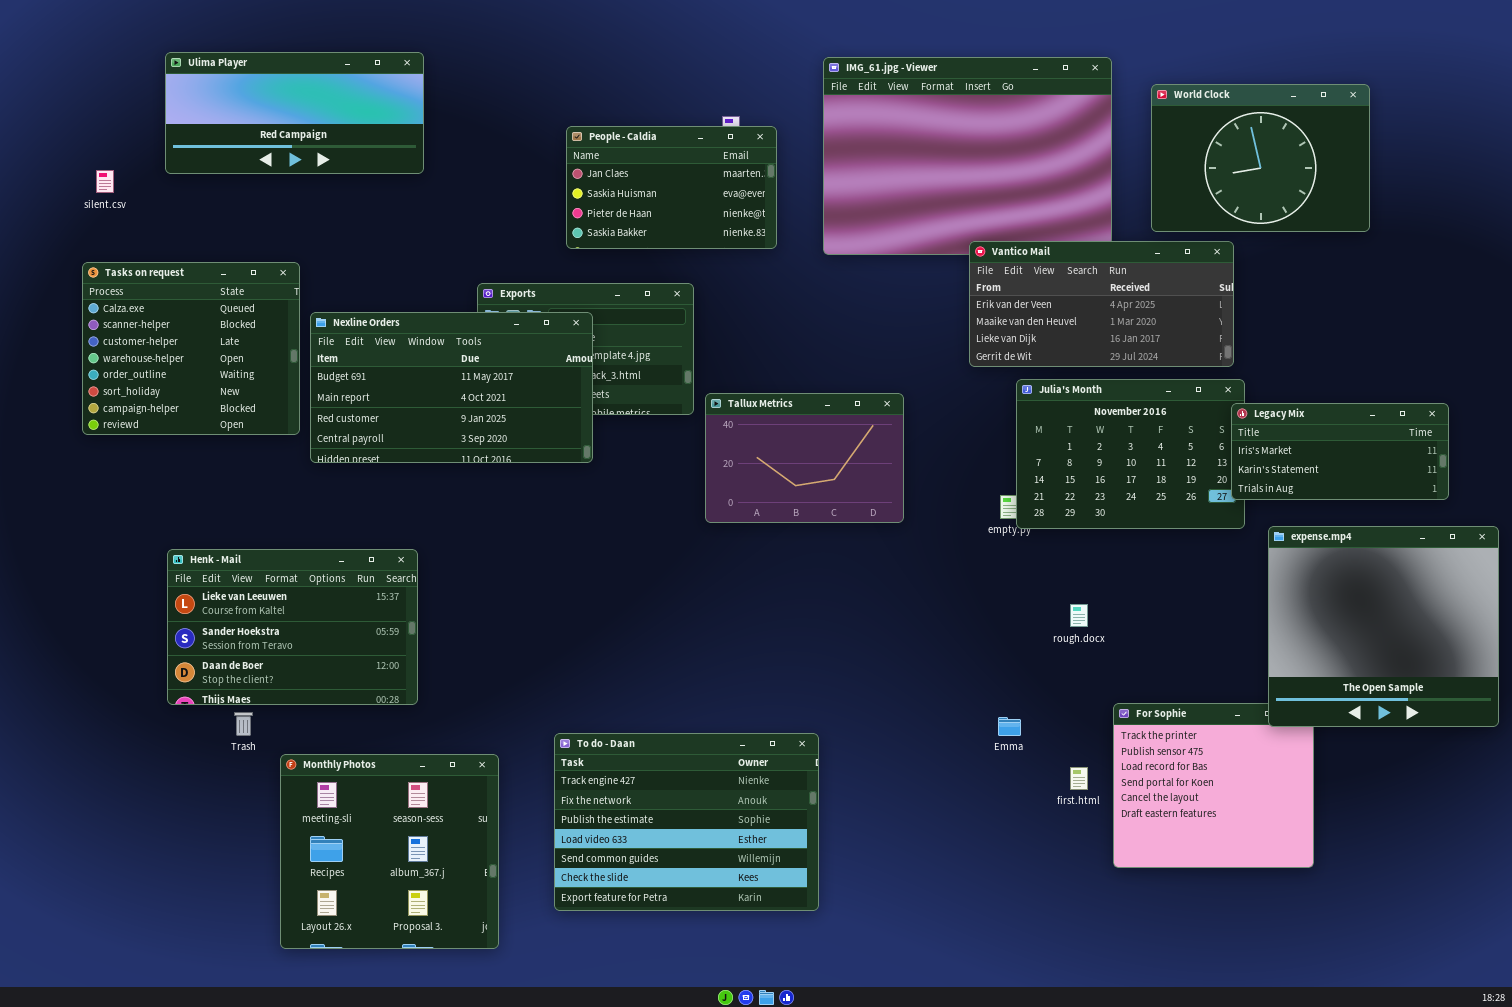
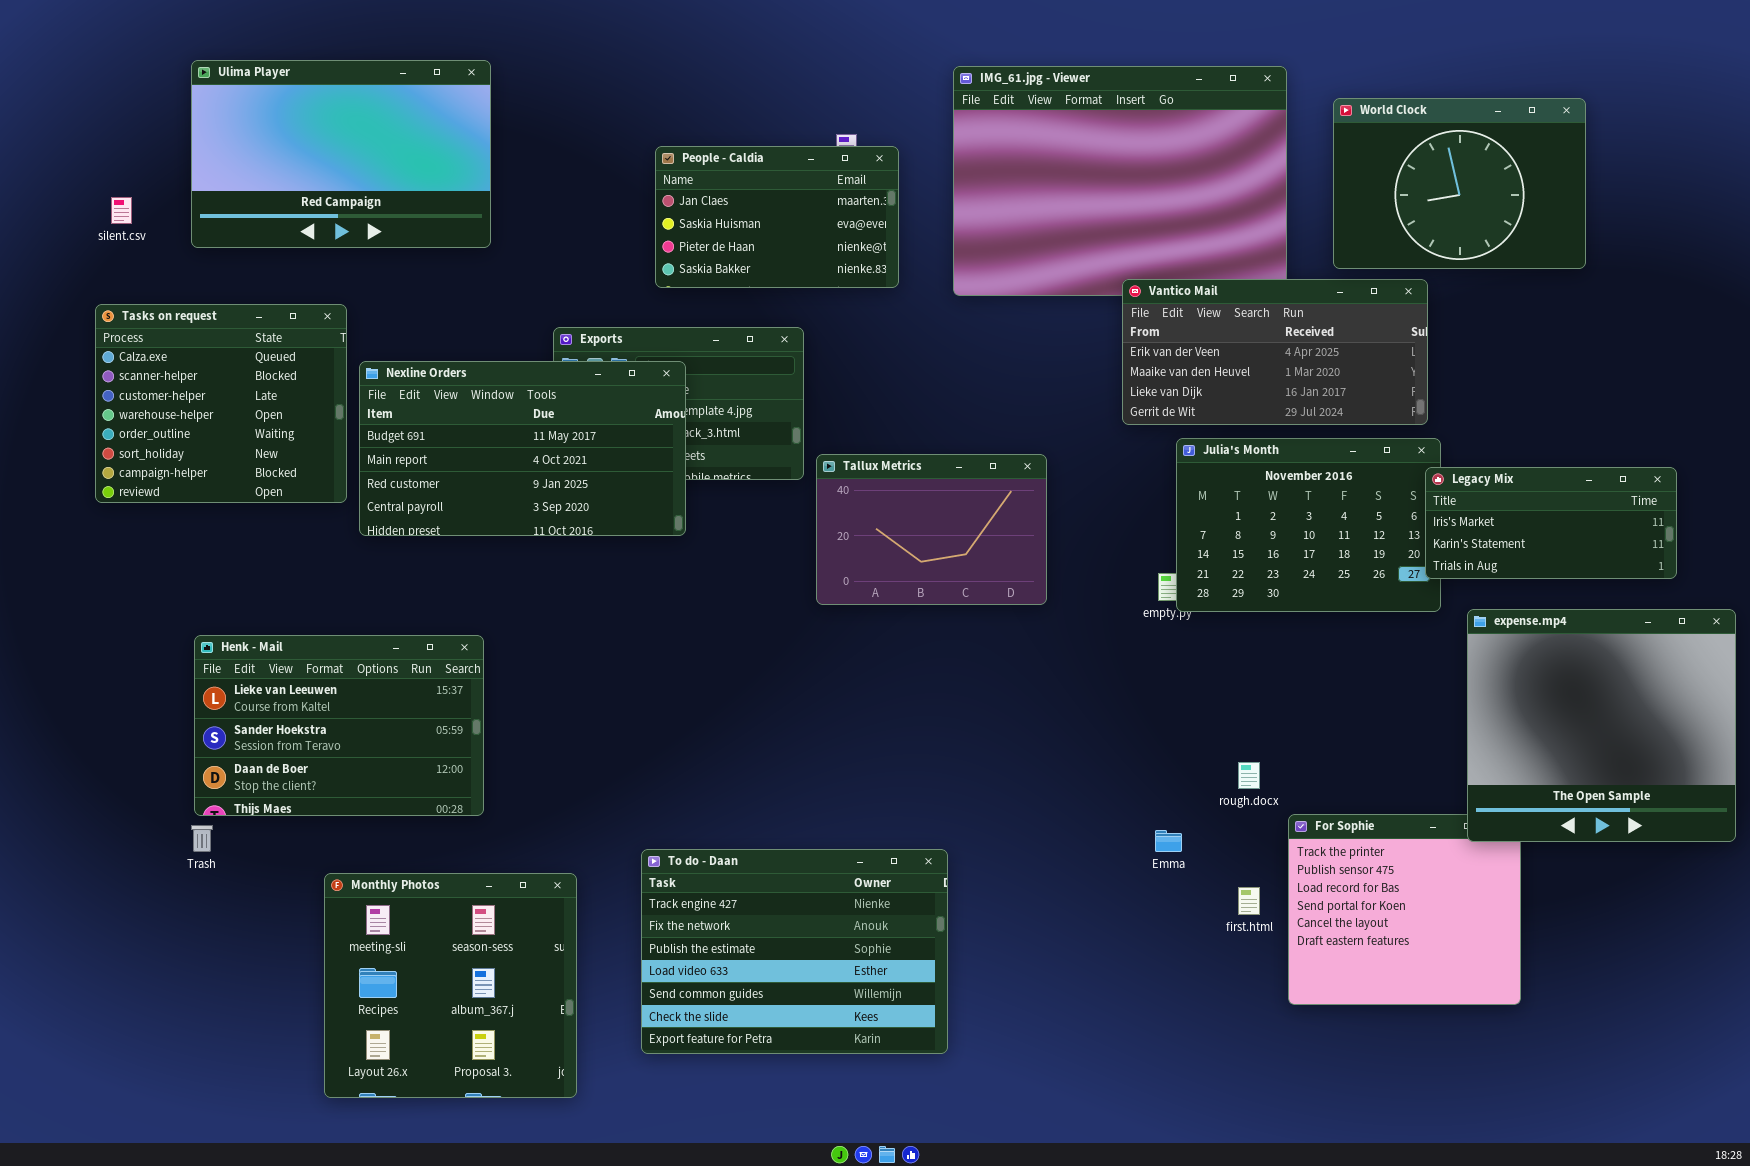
Ulima Player: [165,52,424,174] -> [191,60,491,248], resized
rough.docx: [1070,604,1088,627] -> [1238,762,1260,789], moved
Trash: [234,712,253,736] -> [191,825,213,852], moved

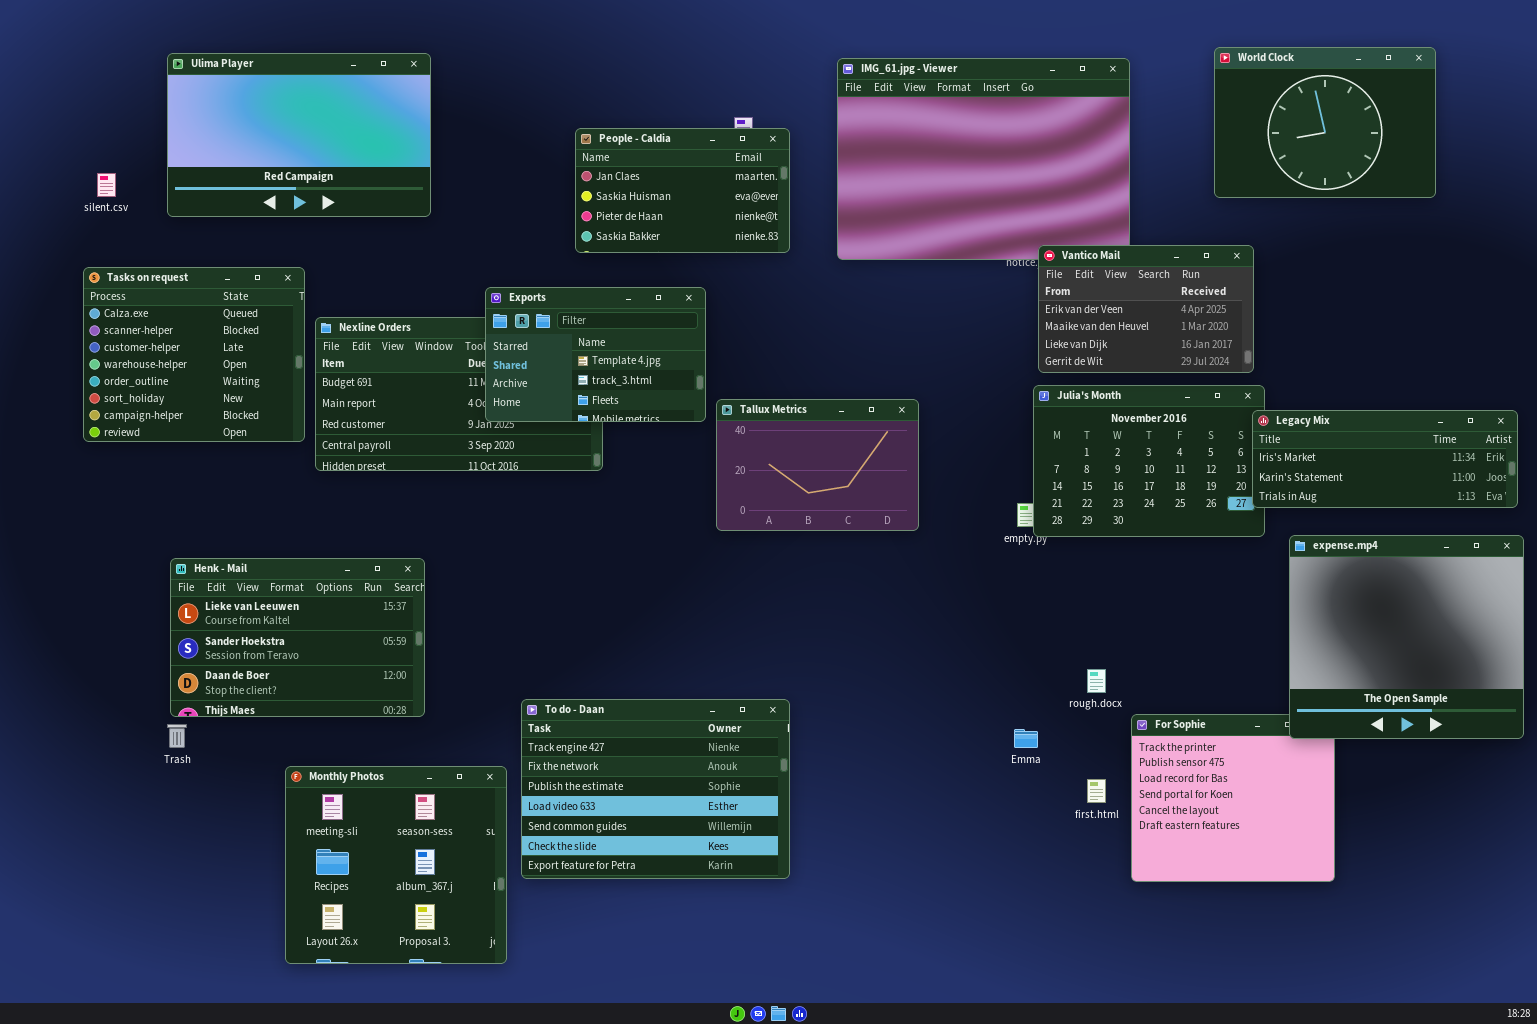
World Clock: [1333,98,1586,269] -> [1214,47,1436,198], moved
Vantico Mail: [1122,279,1428,425] -> [1038,245,1254,373], resized
Exports: [553,327,804,480] -> [485,287,706,422], raised
Legacy Mix: [1425,467,1677,579] -> [1252,410,1518,508], resized
To do - Daan: [641,849,948,1054] -> [521,699,790,879], moved

